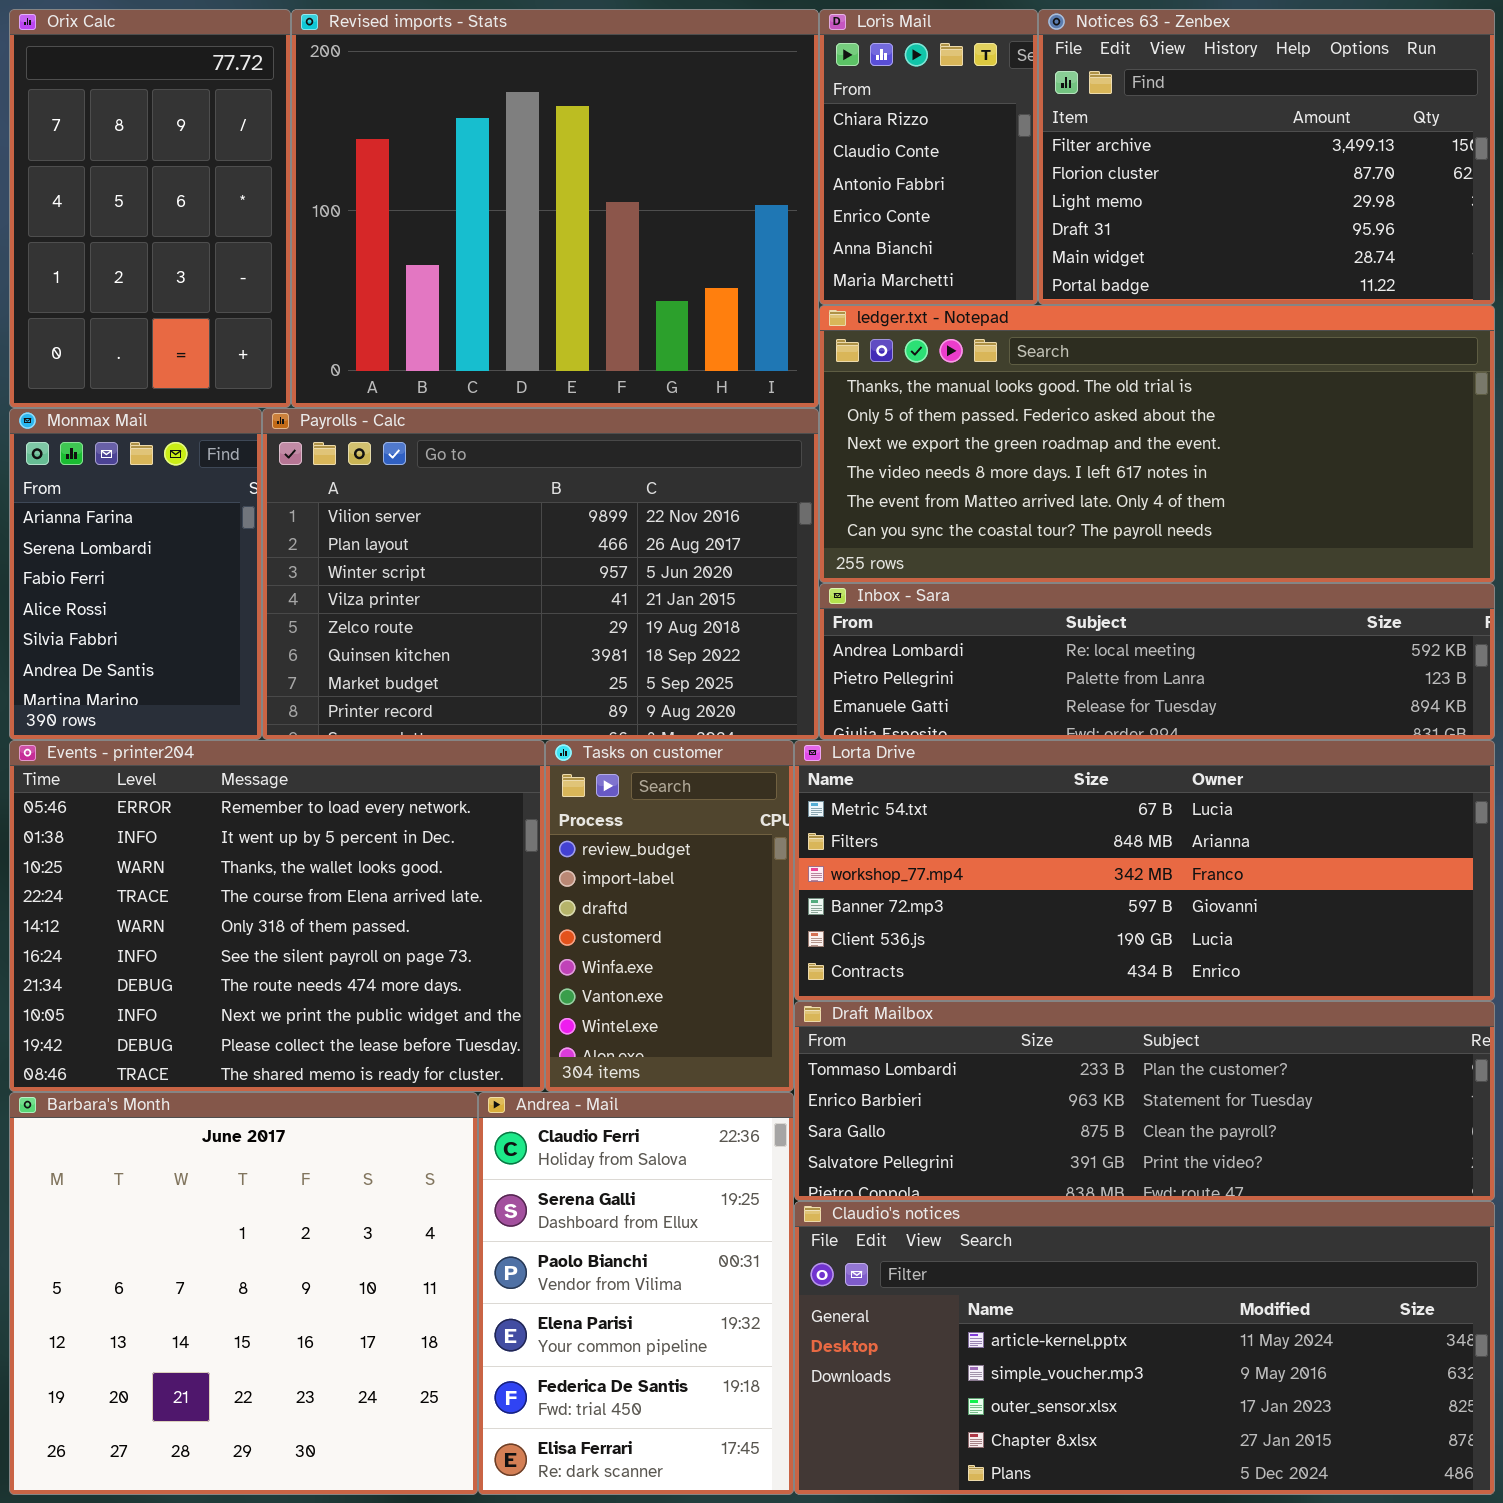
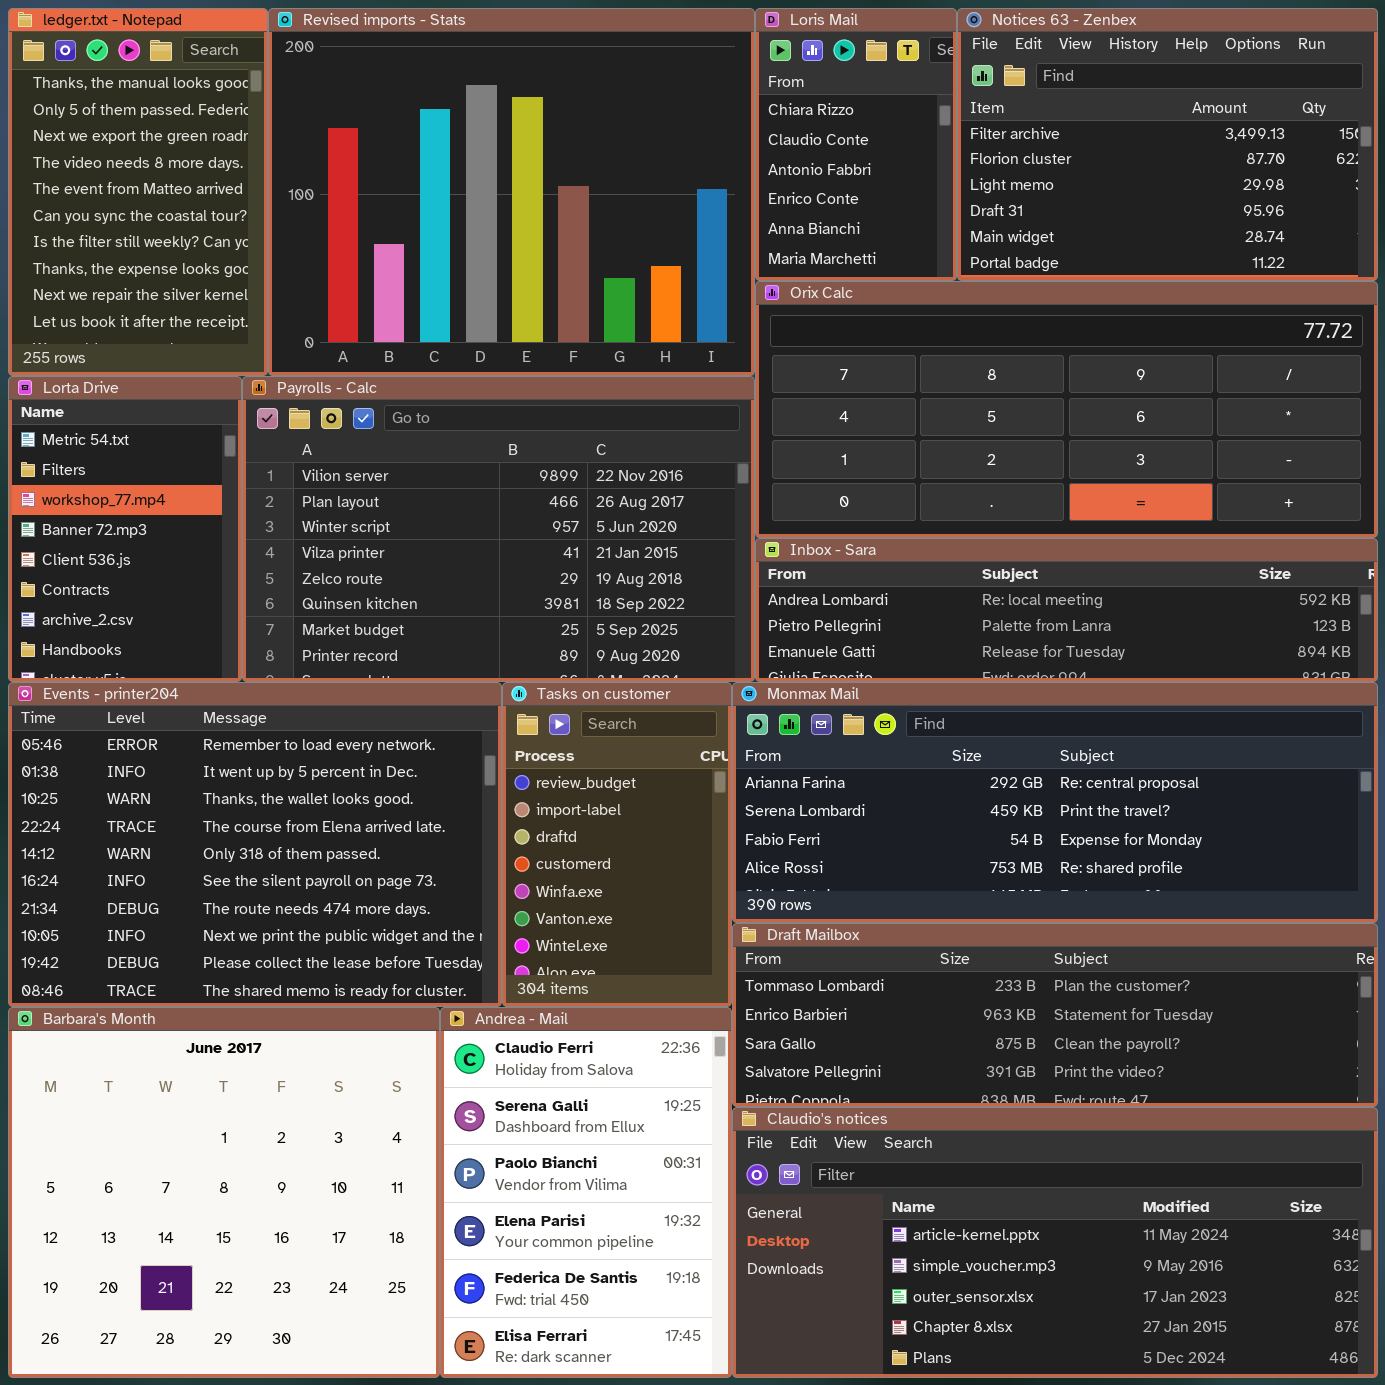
Orix Calc: [9,9,291,408] -> [755,281,1378,538], moved, resized
ledger.txt - Notepad: [819,305,1495,583] -> [8,8,268,376], moved, resized
Monmax Mail: [9,408,262,740] -> [732,682,1378,923], moved, resized
Lorta Drive: [794,740,1495,1001] -> [8,376,242,682], moved, resized

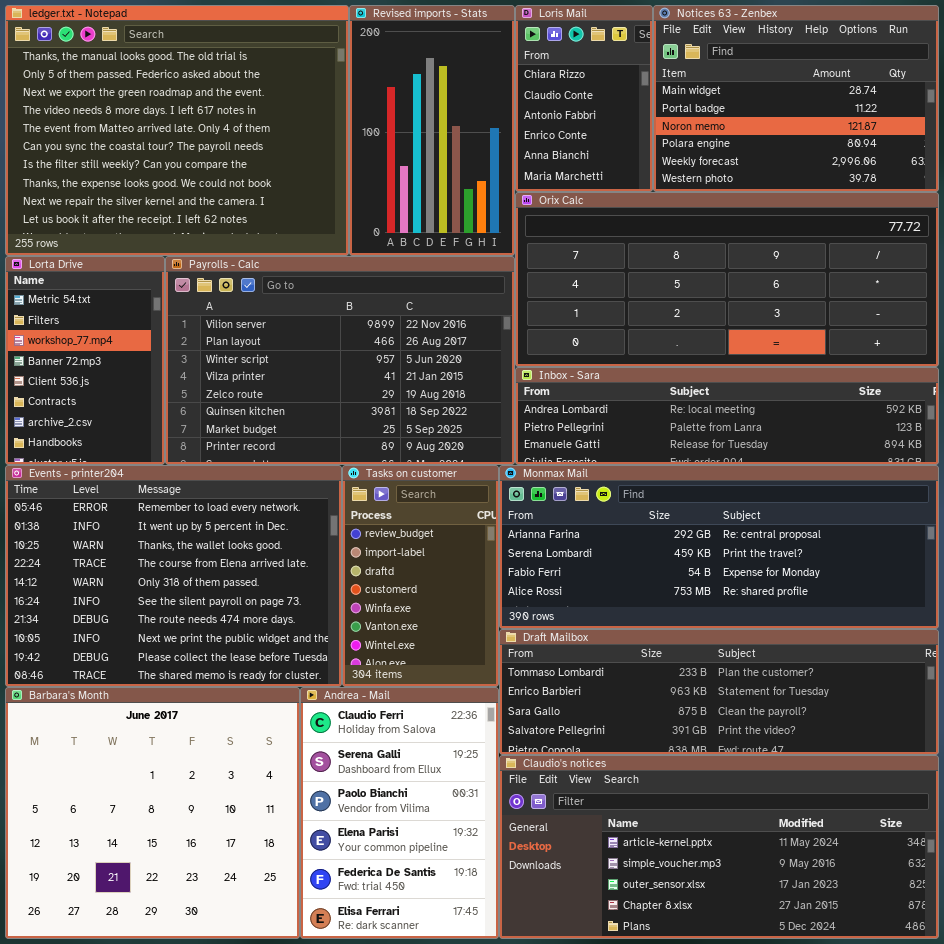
ledger.txt - Notepad: [8,8,268,376] -> [5,5,349,256], resized
Revised imports - Stats: [268,8,755,376] -> [349,5,515,256], resized
Notices 63 - Zenbex: [957,8,1378,281] -> [653,5,939,192], scrolled down 4 rows

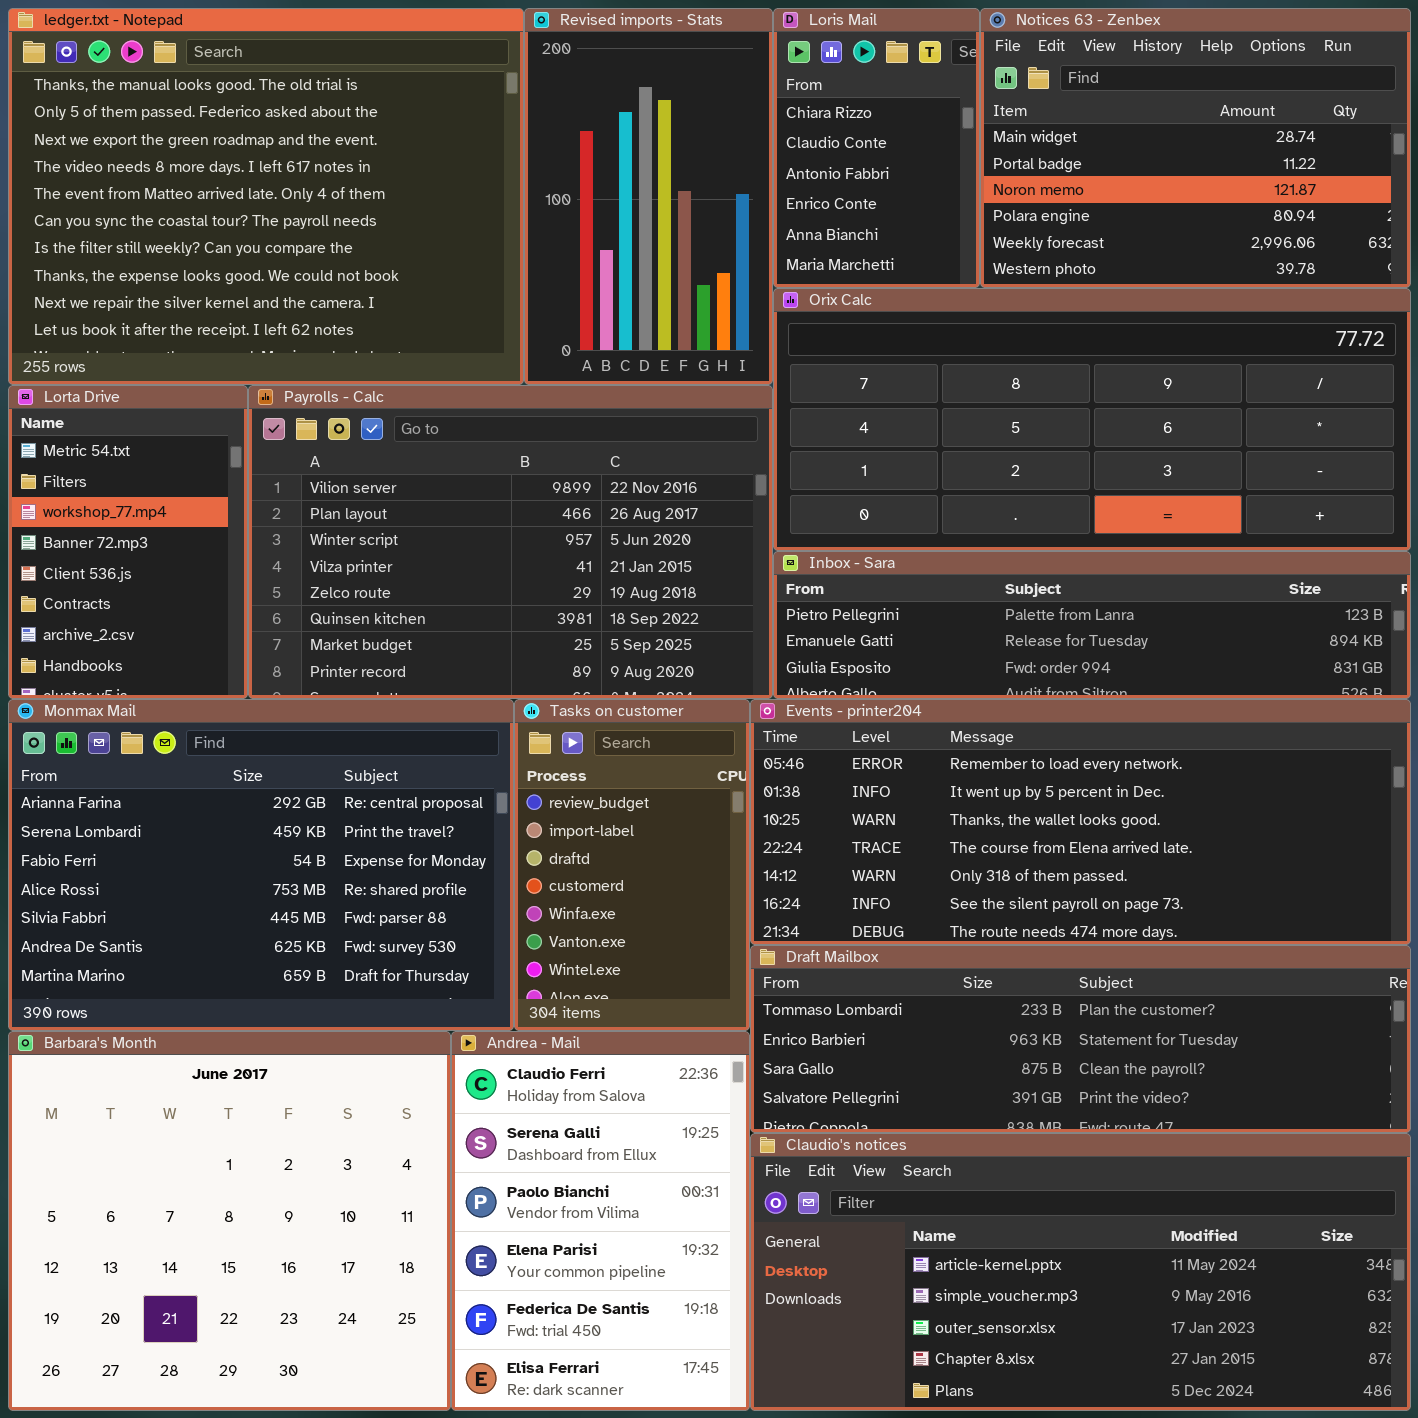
Inbox - Sara: [515,367,939,465] -> [773,551,1411,699], scrolled down 1 row
Events - printer204: [5,465,342,687] -> [750,699,1411,945], moved, resized
Monmax Mail: [499,465,939,629] -> [8,699,514,1031], moved, resized

